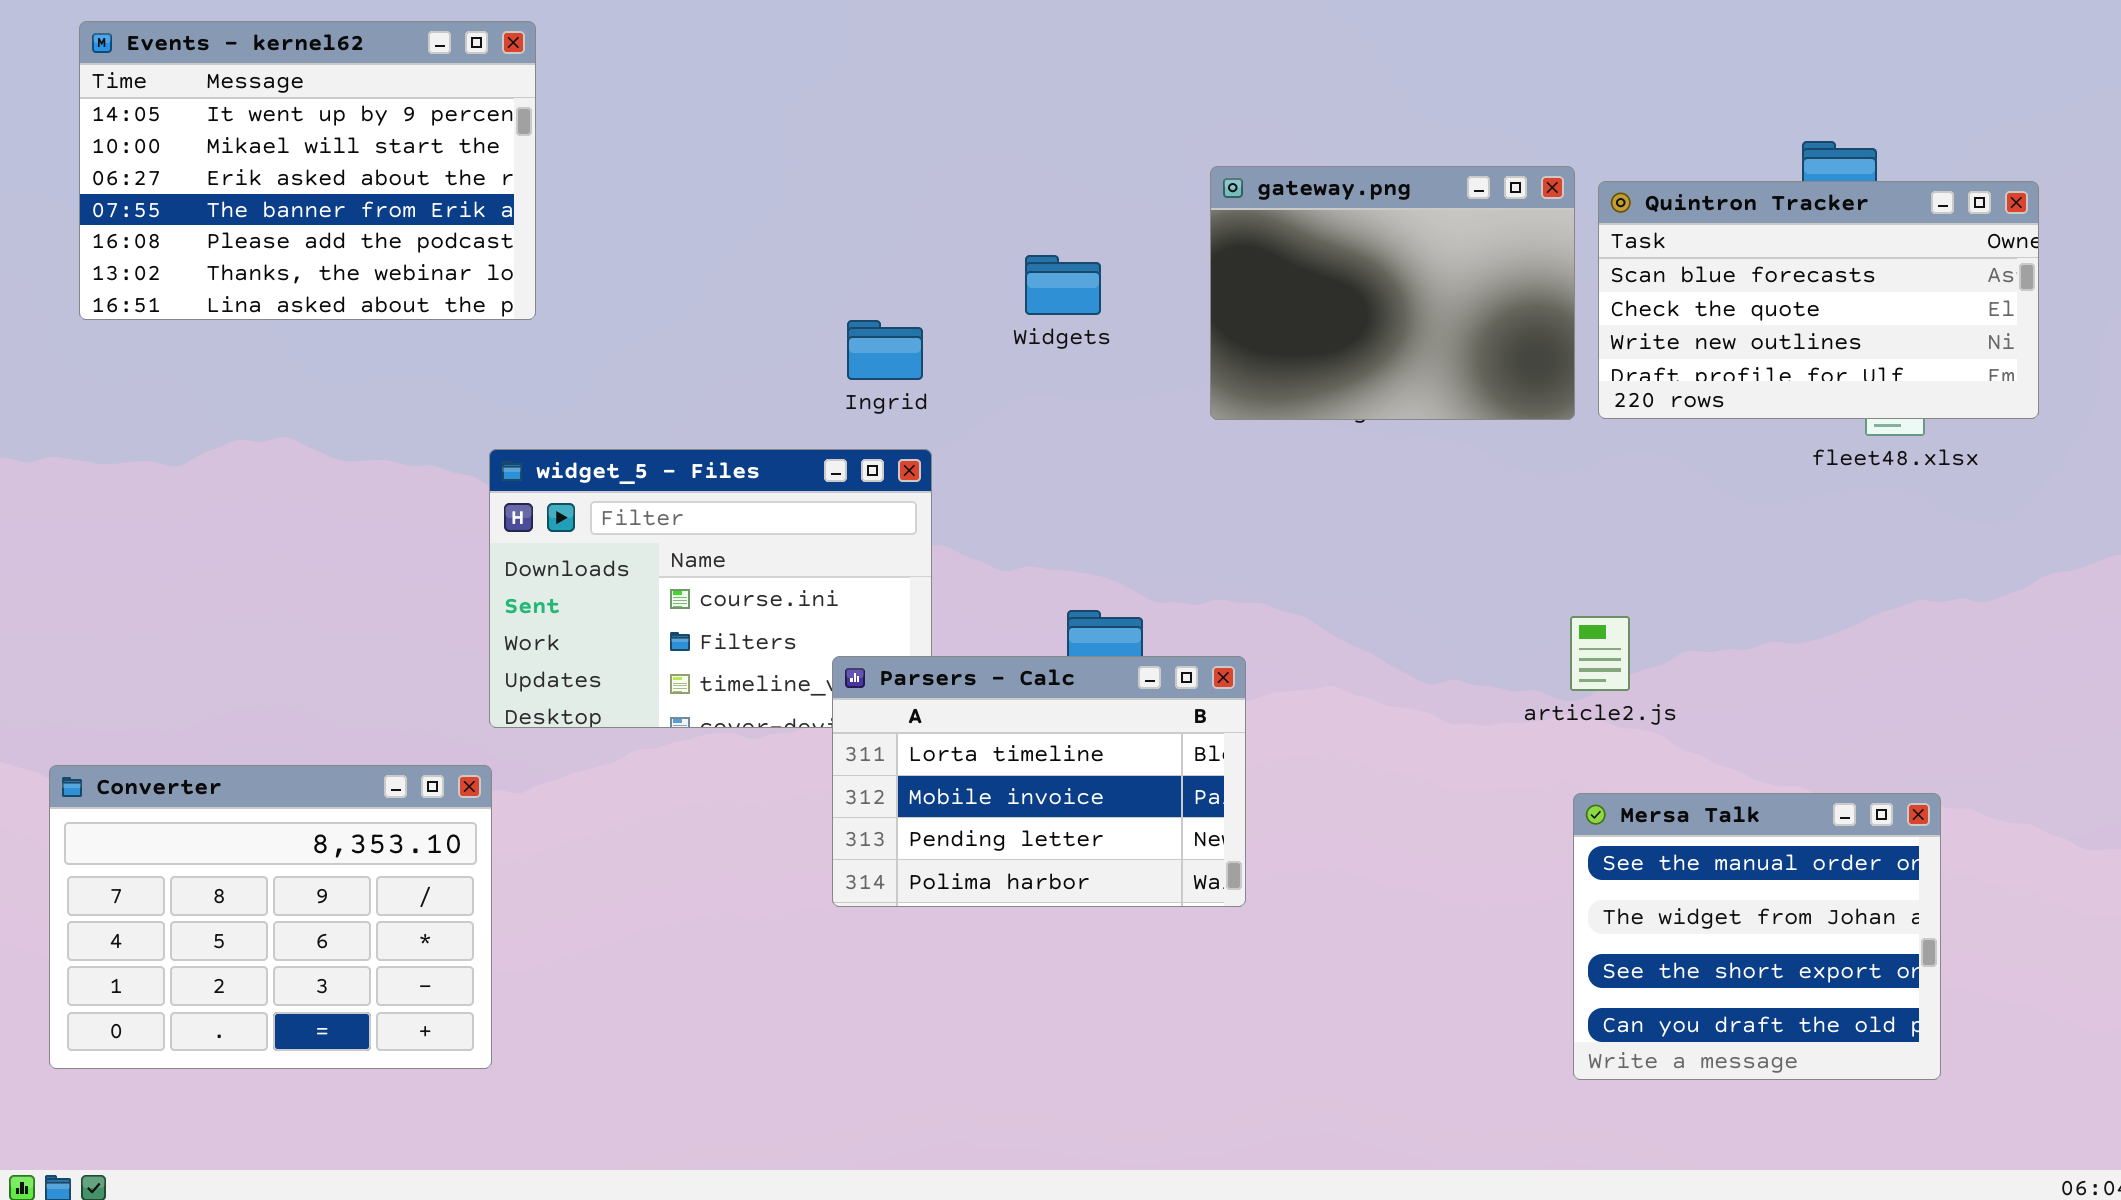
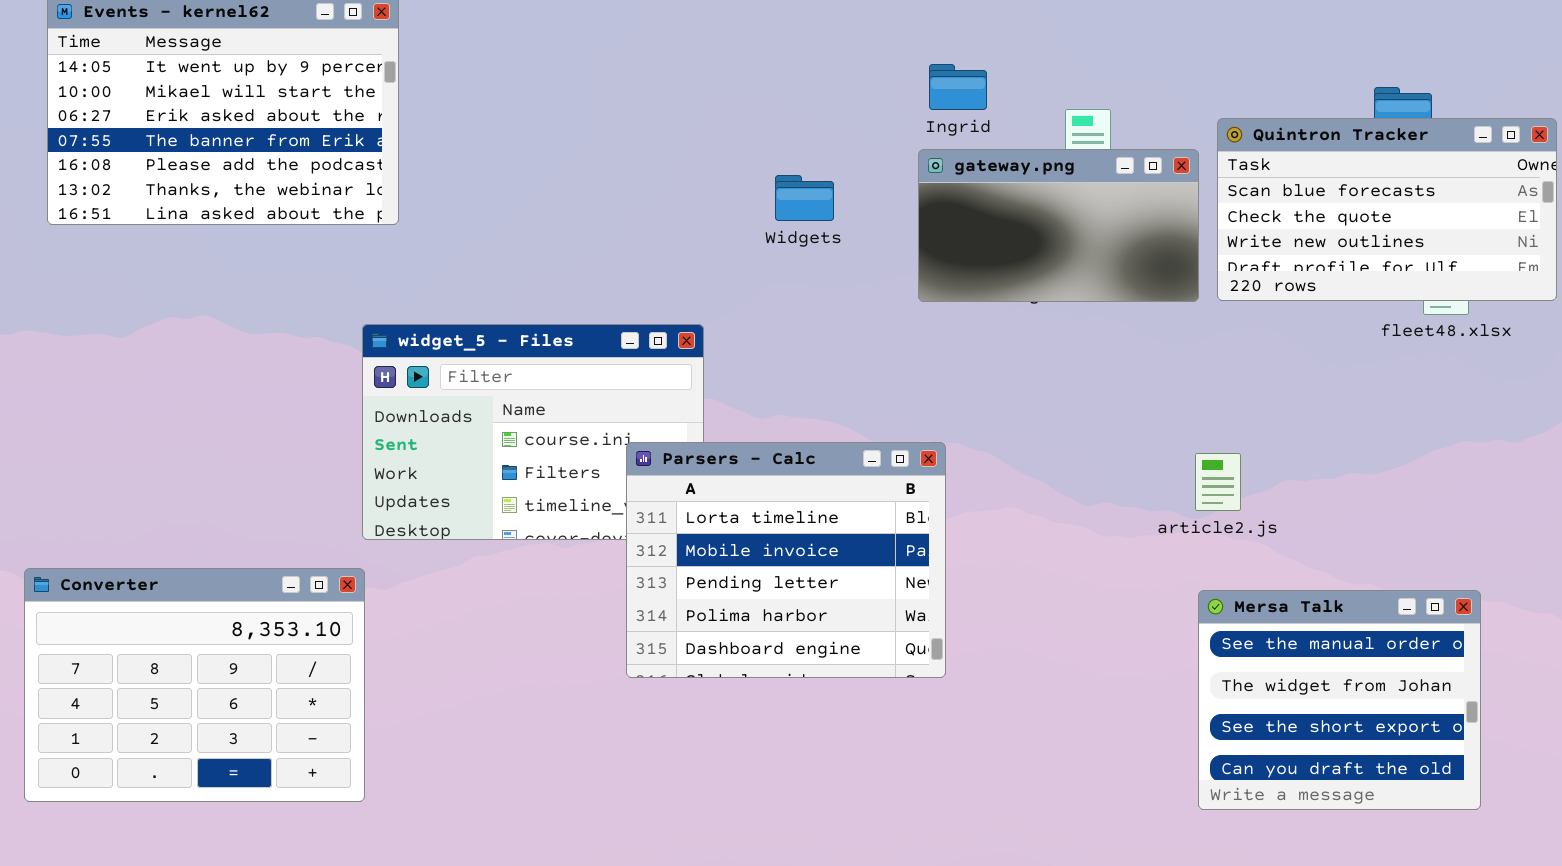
gateway.png: [1210,166,1575,420] -> [918,149,1199,302], resized
Ingrid: [847,320,923,380] -> [929,64,987,110], moved
Parsers - Calc: [832,656,1246,907] -> [626,442,946,678], resized

